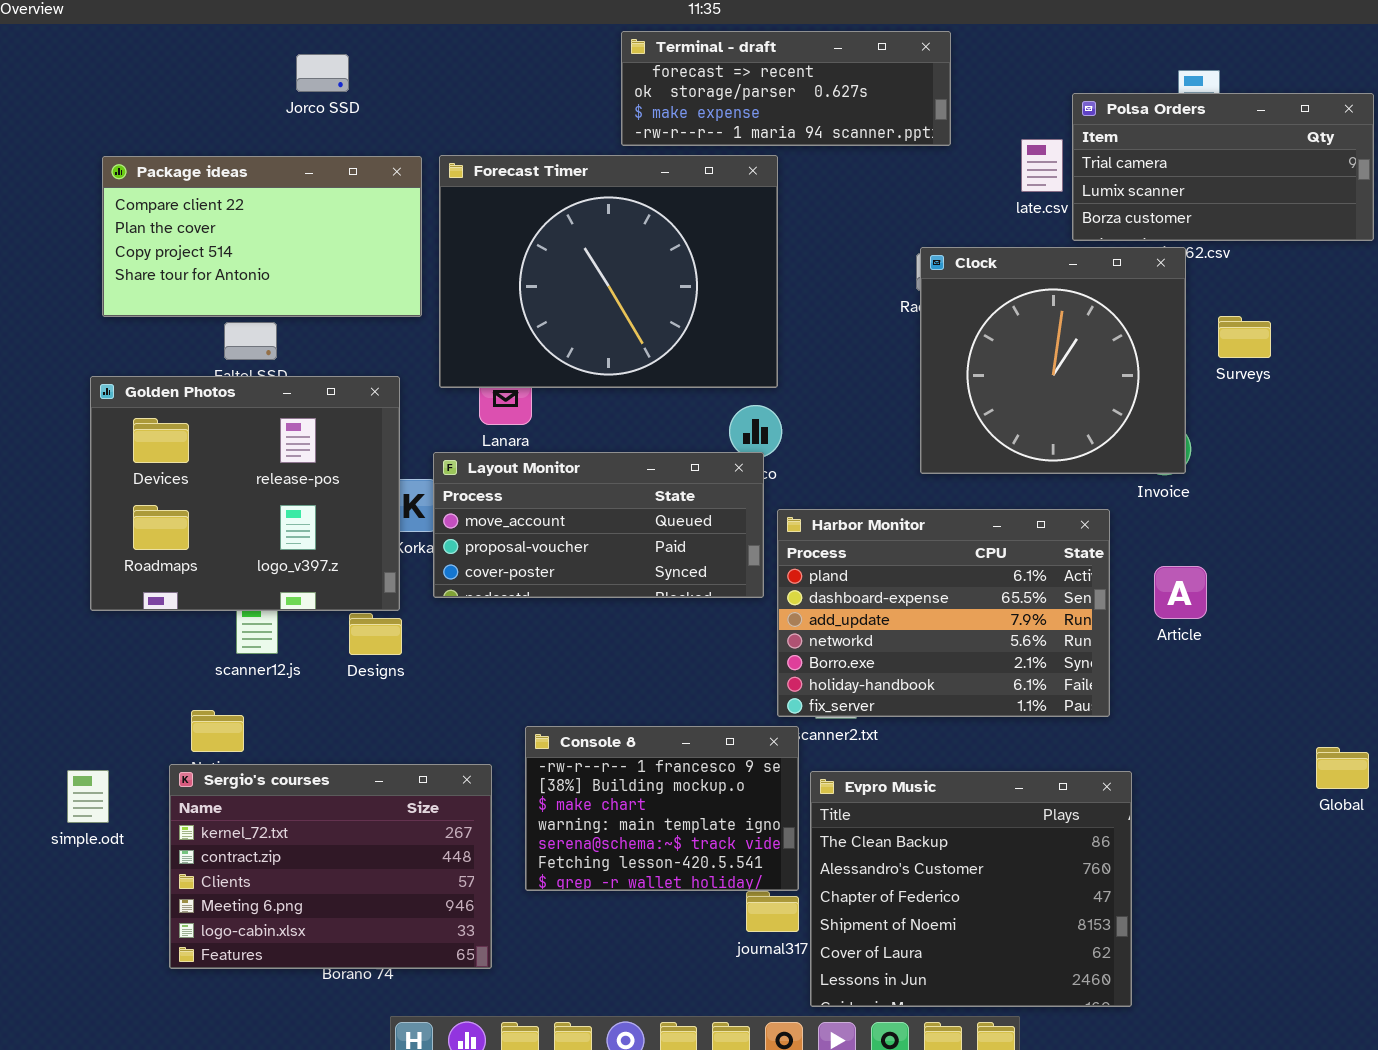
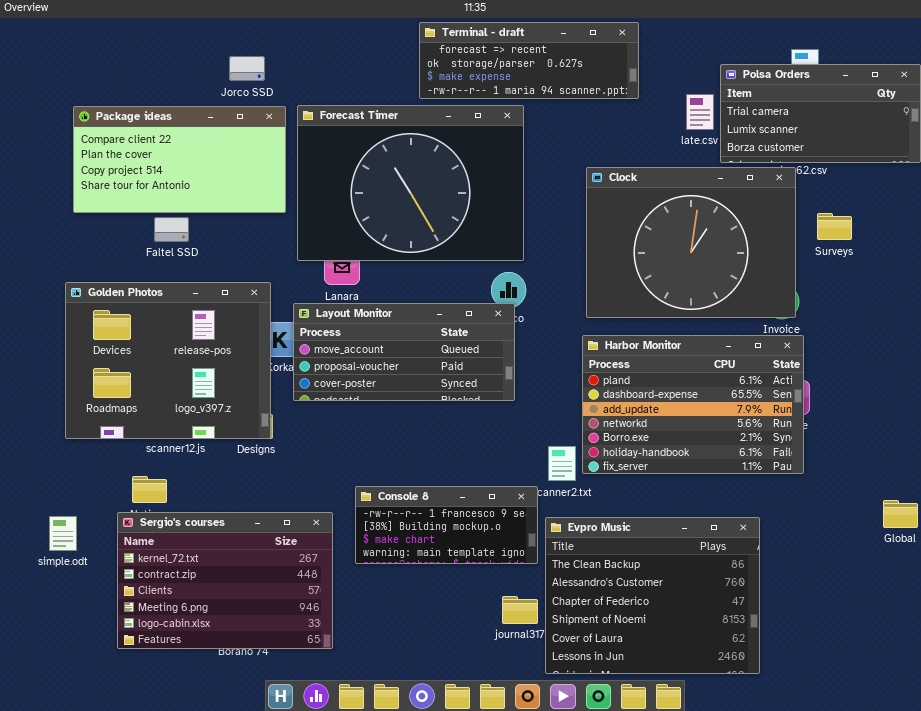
Jorco SSD: [296,54,349,92] -> [229,56,265,81], moved
Clock: [920,247,1186,474] -> [586,167,796,318], resized
Golden Photos: [90,376,400,611] -> [65,282,271,439], moved
Harbor Monitor: [777,509,1110,717] -> [582,335,804,474], moved
Console 8: [525,726,799,891] -> [355,486,538,564], resized

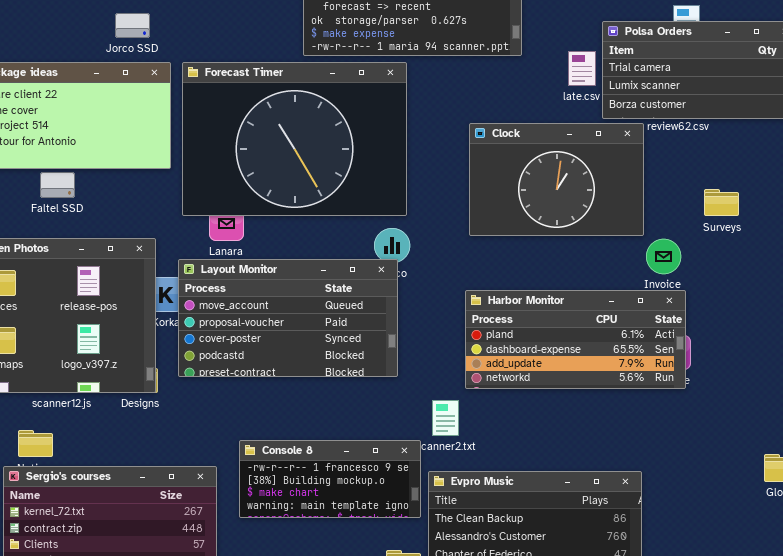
Clock: [586,167,796,318] -> [469,123,644,236], resized
Surveys: [817,213,852,240] -> [704,189,739,216], moved
Layout Monitor: [293,303,515,401] -> [178,259,398,377], resized
Harbor Monitor: [582,335,804,474] -> [465,290,686,389], resized

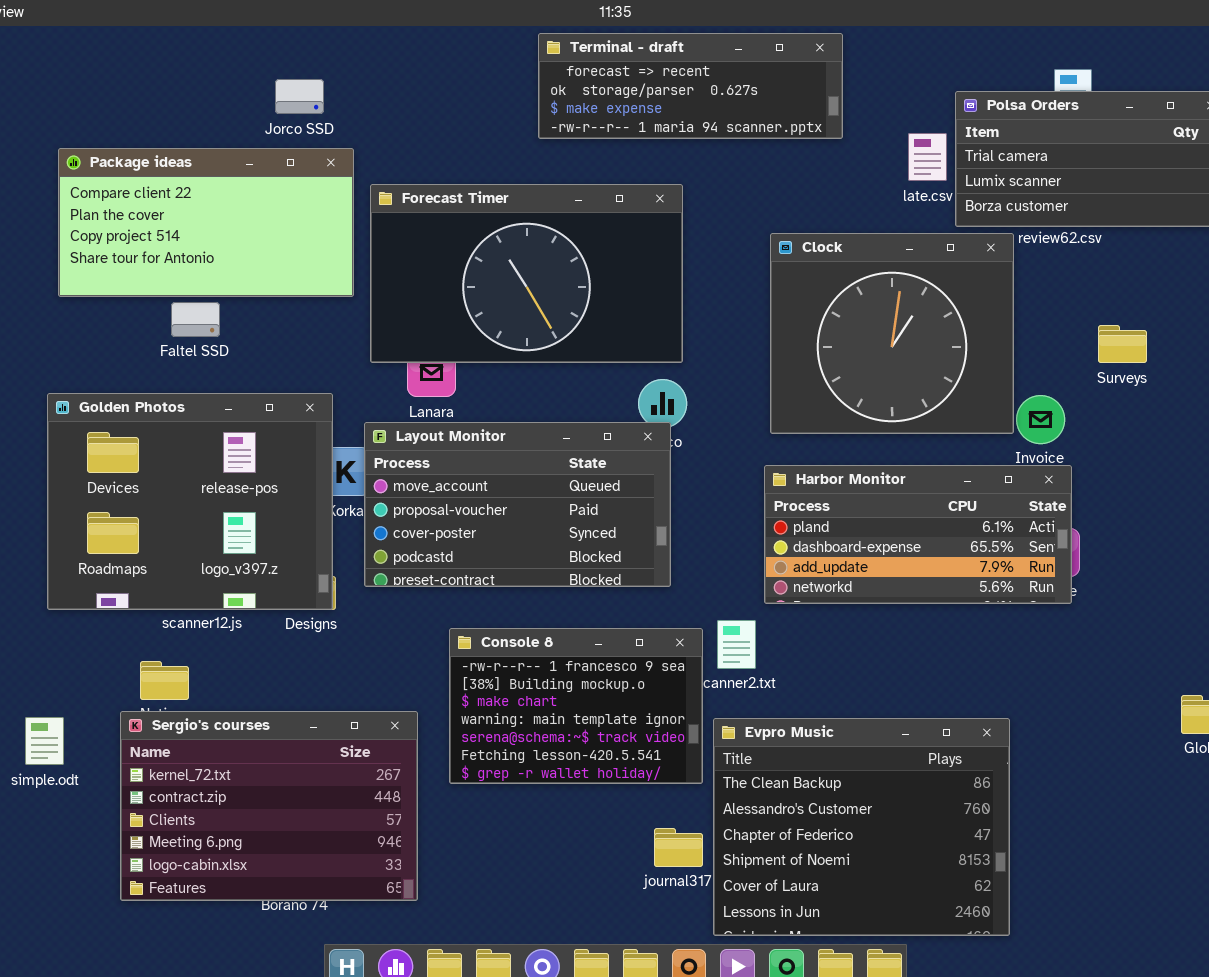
Forecast Timer: [182,62,407,216] -> [370,184,683,363], resized
Clock: [469,123,644,236] -> [770,233,1014,434], resized
Console 8: [239,440,421,518] -> [449,628,703,784], resized

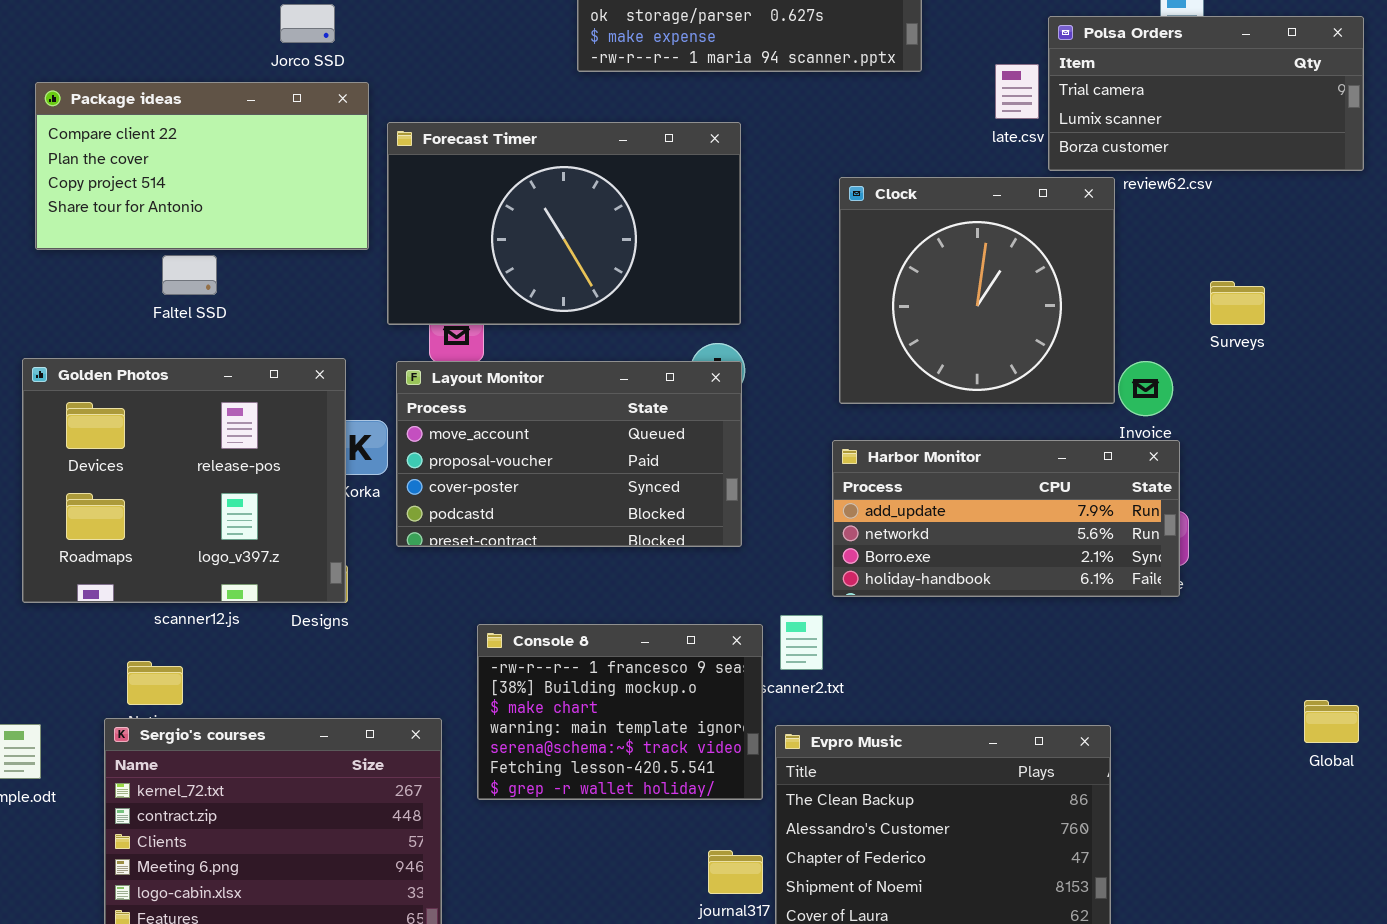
Layout Monitor: [364,422,671,587] -> [396,361,742,547], moved
Harbor Monitor: [764,465,1072,604] -> [832,440,1180,597], scrolled down 2 rows

